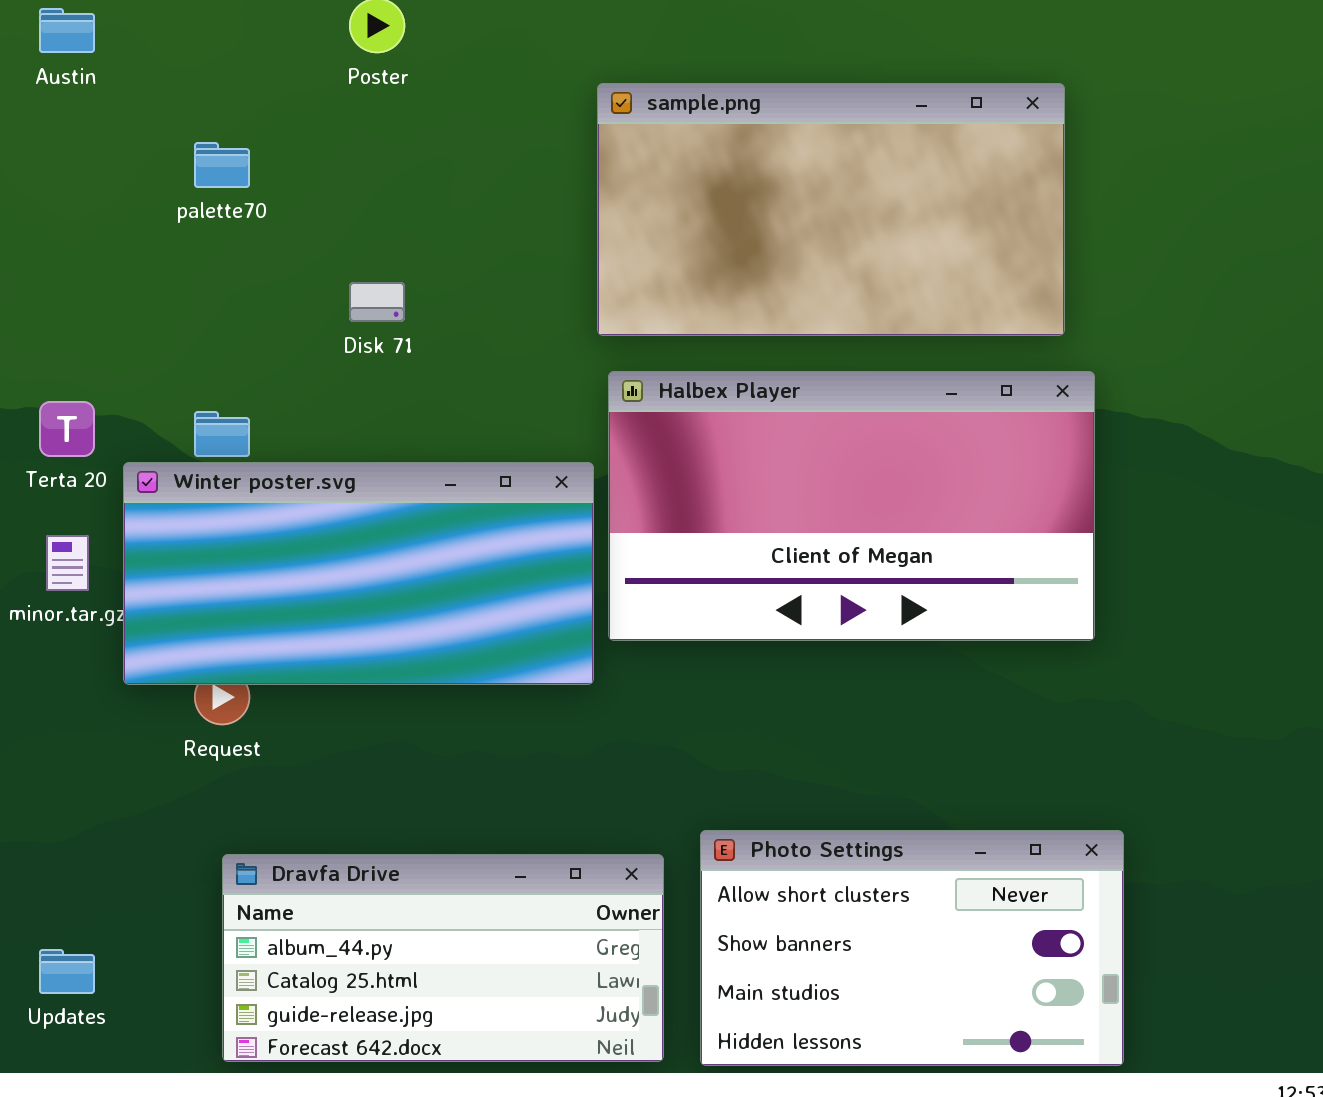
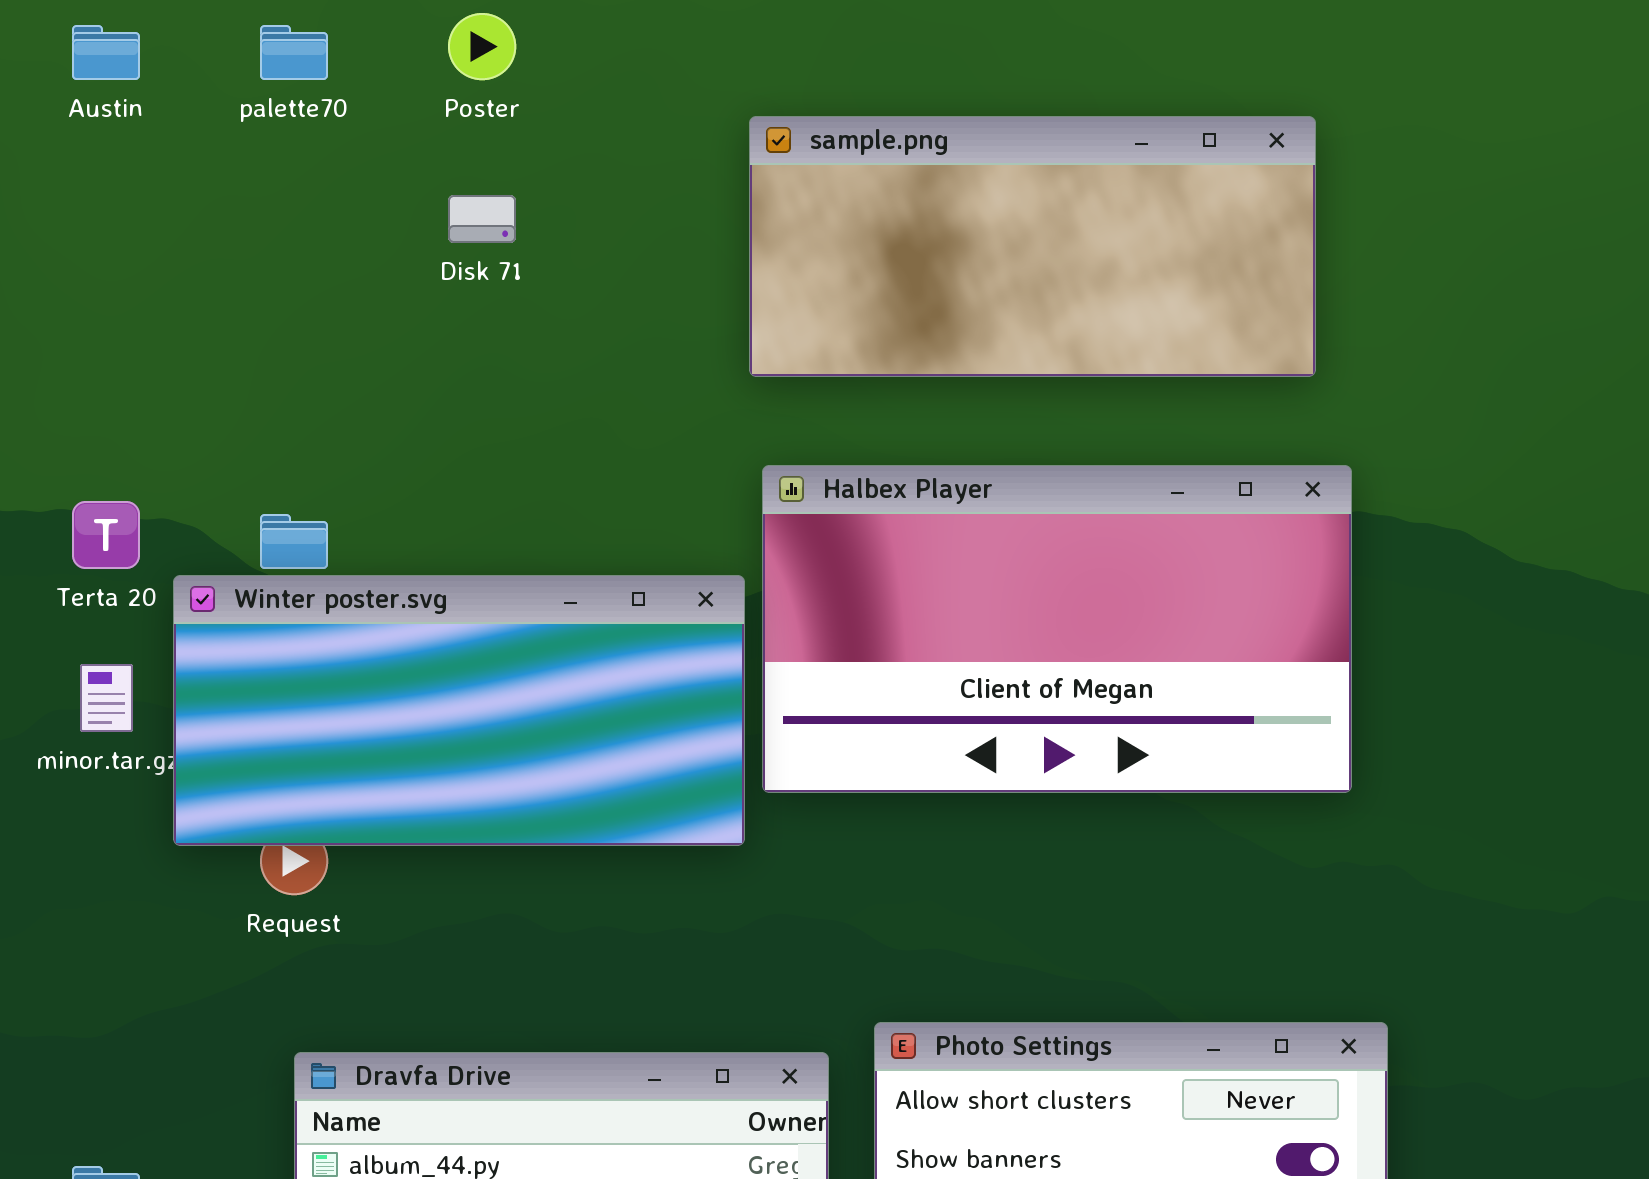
sample.png: [597,83,1065,336] -> [749,116,1316,377], resized
palette70: [194,142,250,188] -> [260,25,328,80], moved
Disk 71: [349,282,405,322] -> [448,195,516,243], moved

